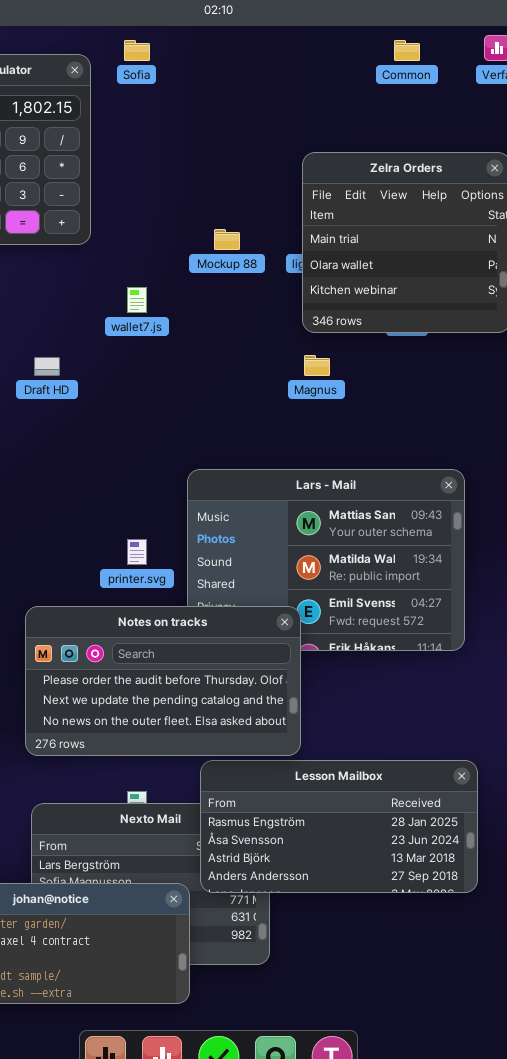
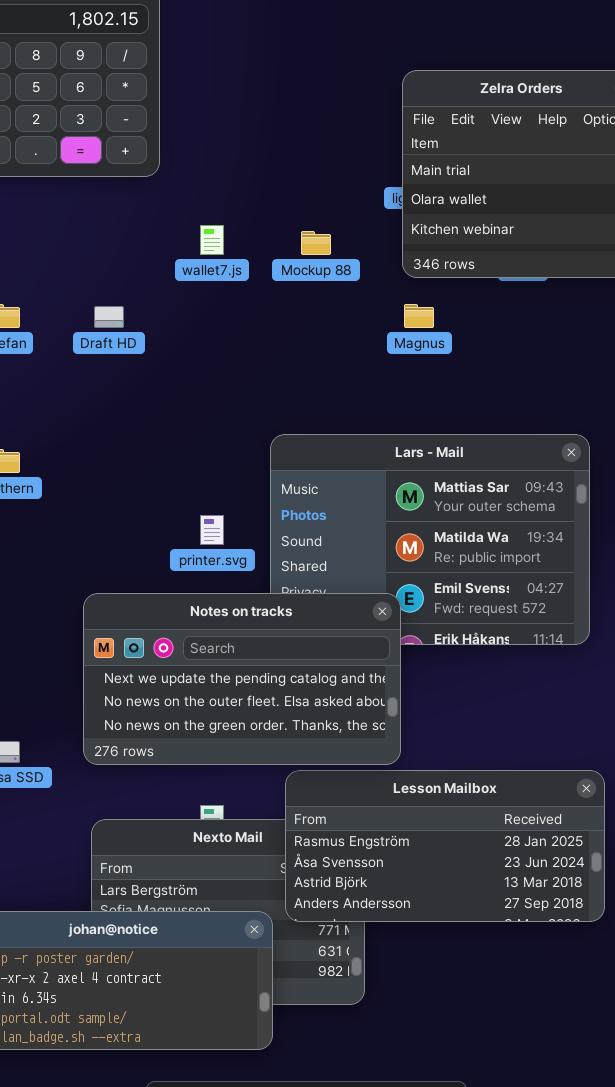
Mockup 88: [214,229,240,250] -> [301,231,331,255], moved
Notes on tracks: [25,606,301,756] -> [83,593,401,765], scrolled down 1 row

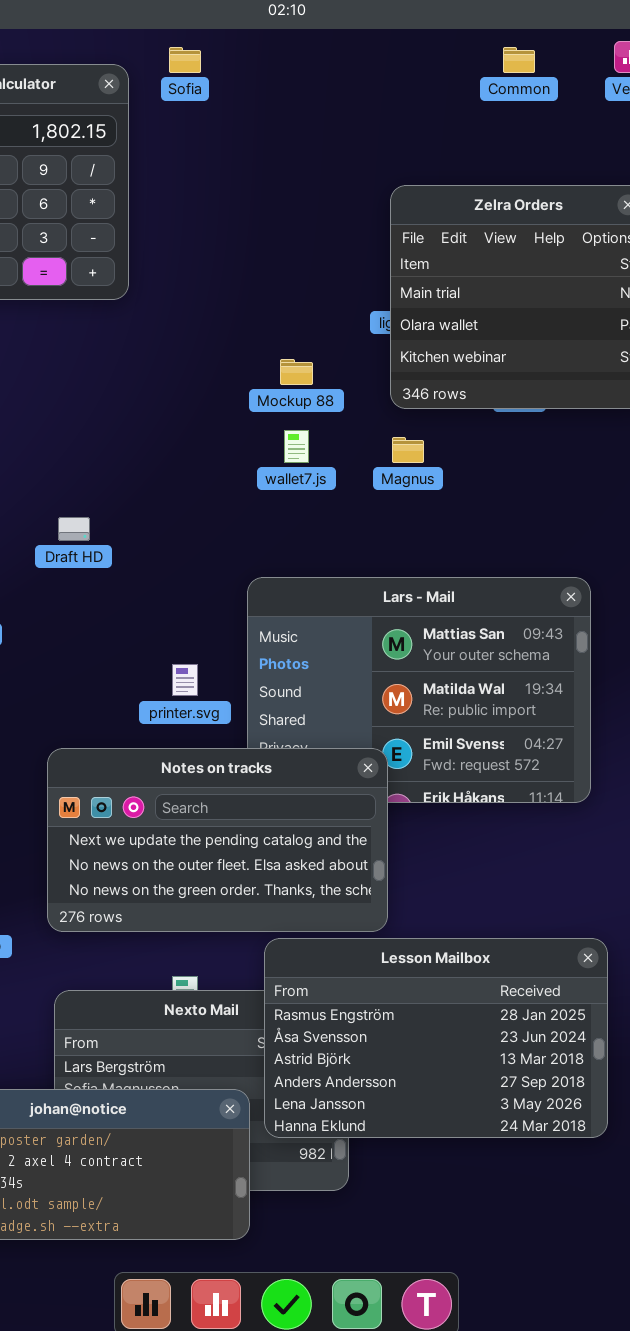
wallet7.js: [200,225,224,255] -> [284,430,309,463], moved
Draft HD: [94,306,124,328] -> [58,517,90,541], moved
Lesson Mailbox: [285,770,605,922] -> [264,938,608,1138], resized

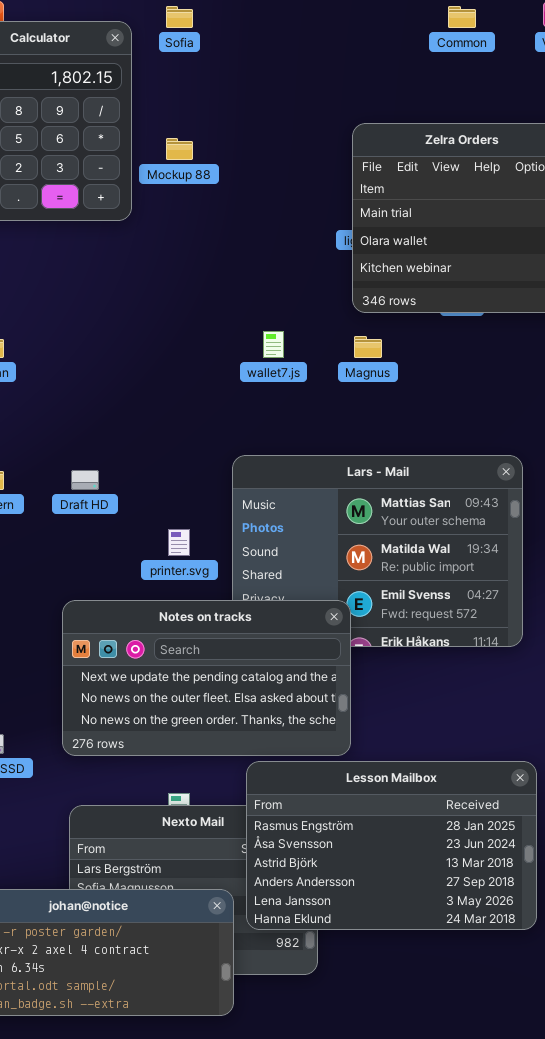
Mockup 88: [280,359,313,385] -> [166,138,193,160], moved
Draft HD: [58,517,90,541] -> [71,470,99,490], moved

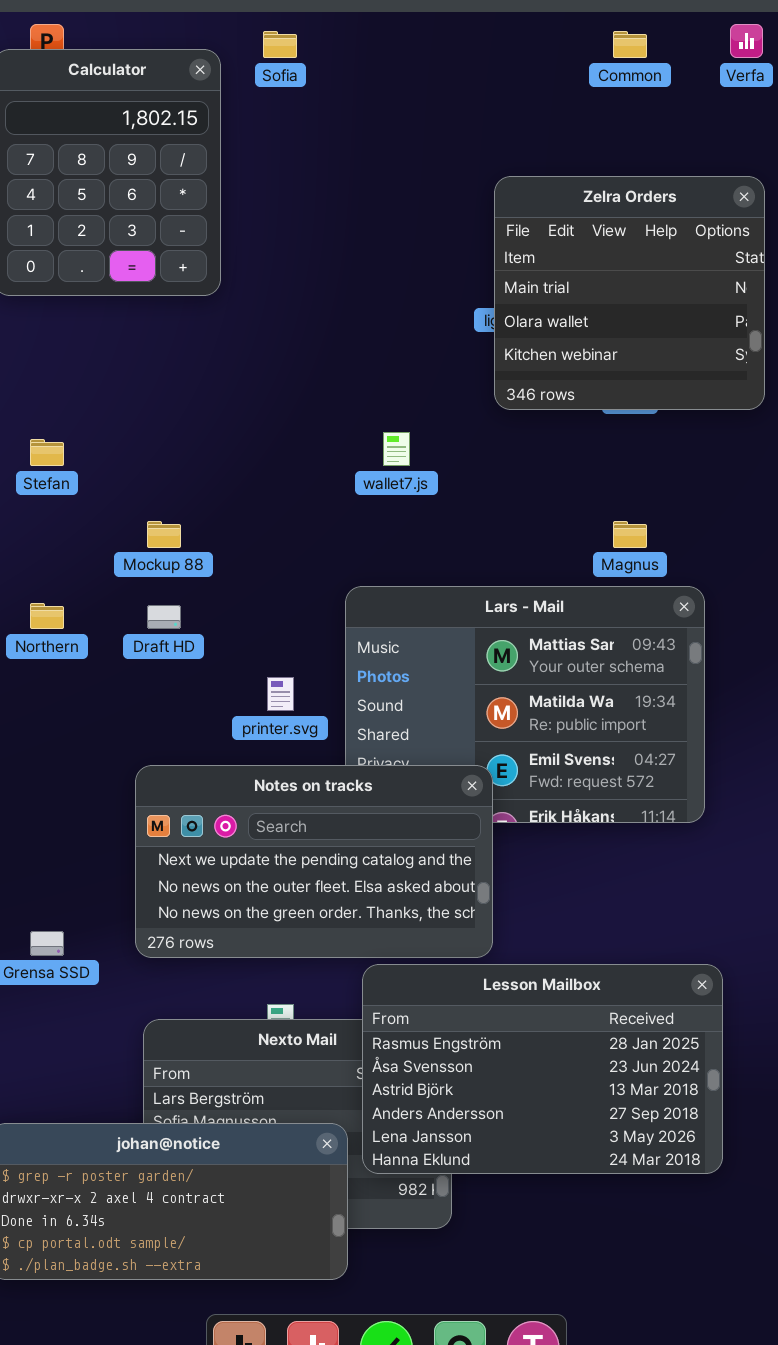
Mockup 88: [166,138,193,160] -> [147,521,181,548], moved
Magnus: [354,336,382,358] -> [613,521,647,548], moved

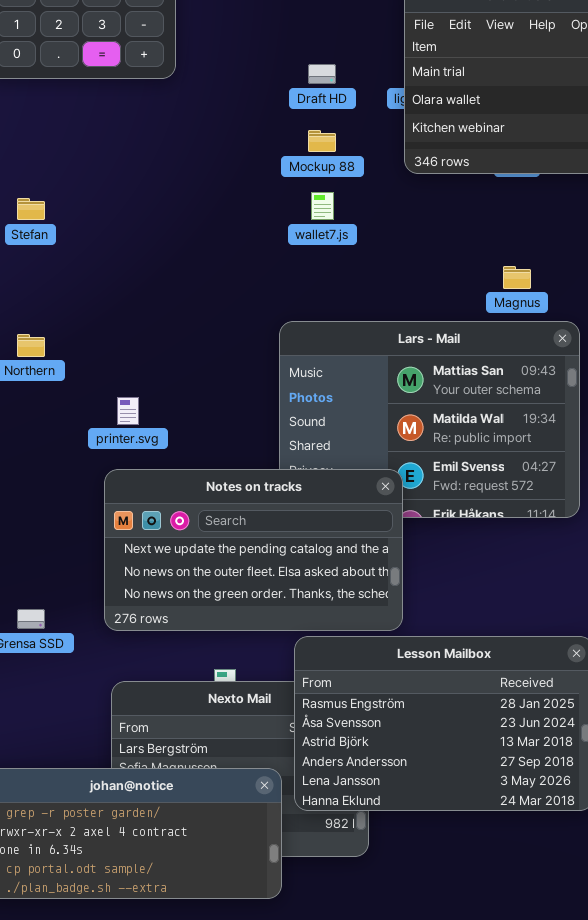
Mockup 88: [147,521,181,548] -> [308,130,336,152], moved
Draft HD: [147,605,181,629] -> [308,64,336,84], moved
printer.svg: [267,677,294,711] -> [117,397,139,425], moved

